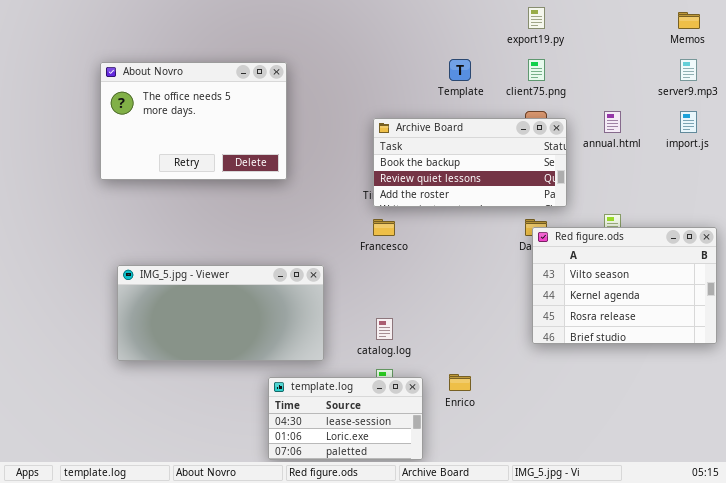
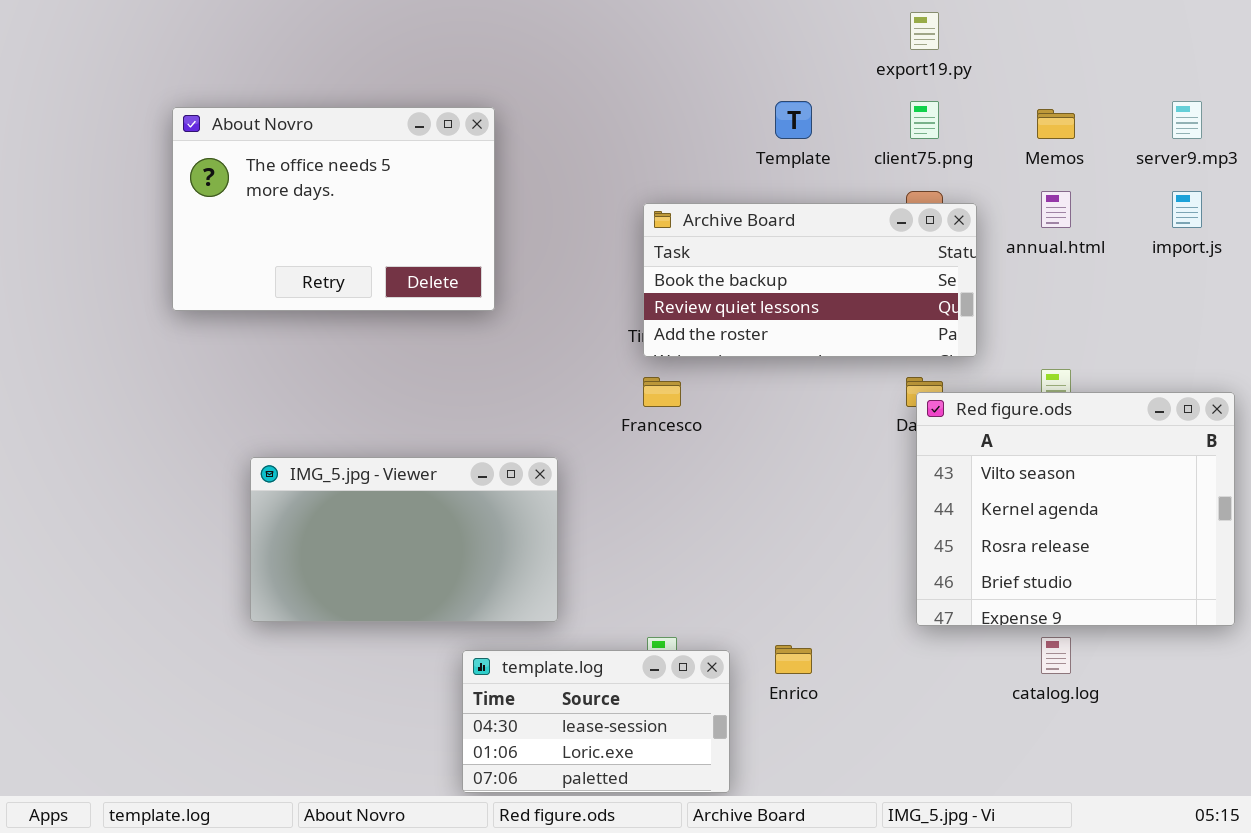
Memos: [678,12,700,29] -> [1037,109,1075,139], moved
Red figure.ods: [532,227,717,344] -> [916,392,1235,626], resized
IMG_5.jpg - Viewer: [117,265,324,361] -> [250,457,558,622], resized
catalog.log: [376,318,393,340] -> [1041,637,1071,674], moved

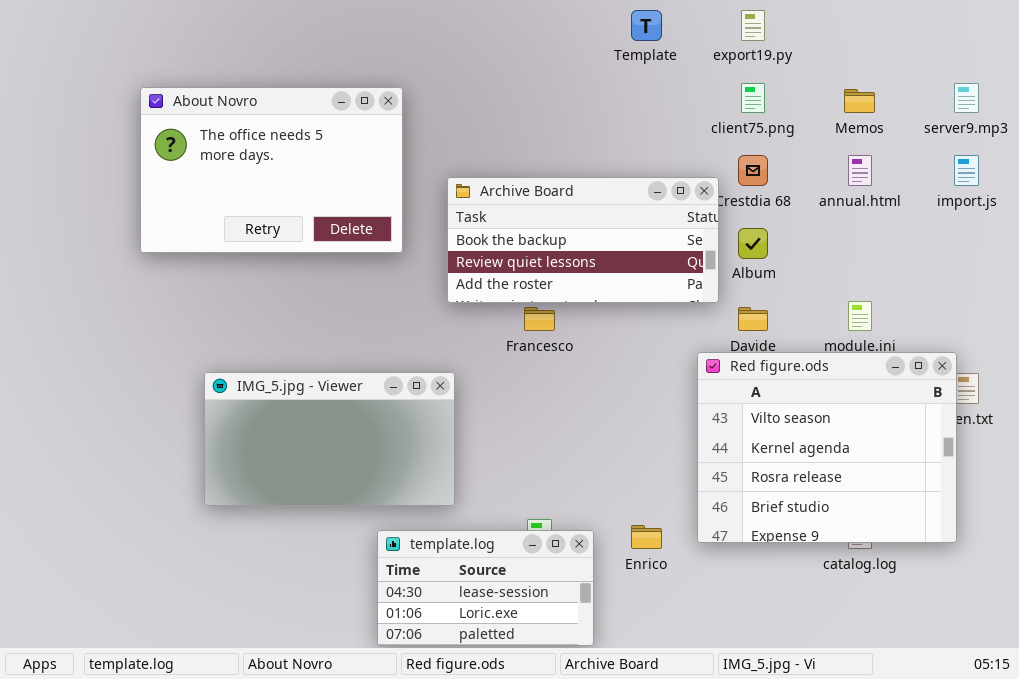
Template: [775,101,812,139] -> [631,10,662,41], moved
Archive Board: [643,203,977,357] -> [447,177,719,303], moved
Red figure.ods: [916,392,1235,626] -> [697,352,957,543], moved

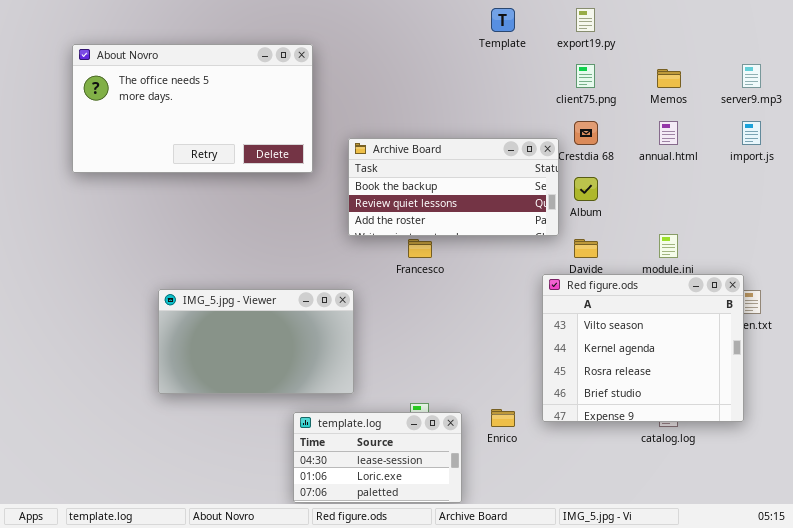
About Novro: [140,87,403,253] -> [72,44,313,173], moved, resized

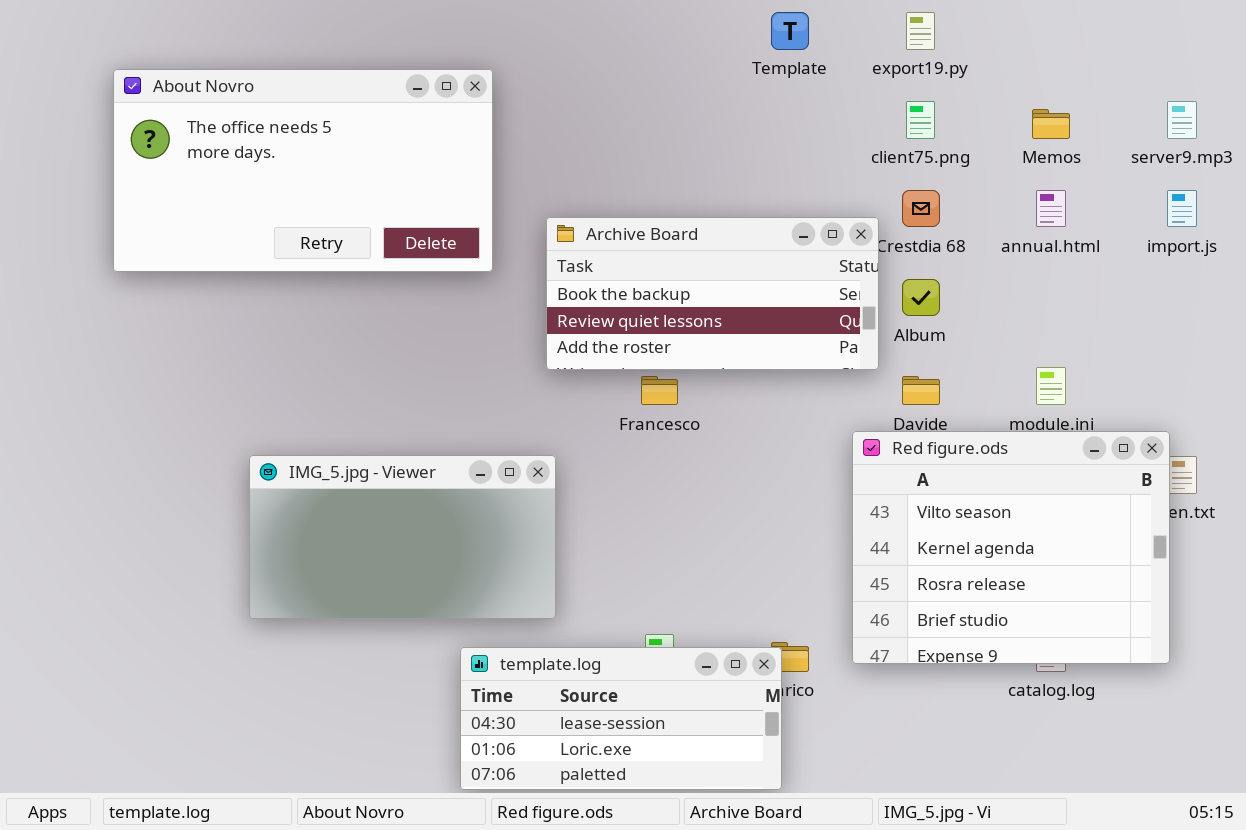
template.log: [293,412,462,503] -> [460,647,782,790], resized

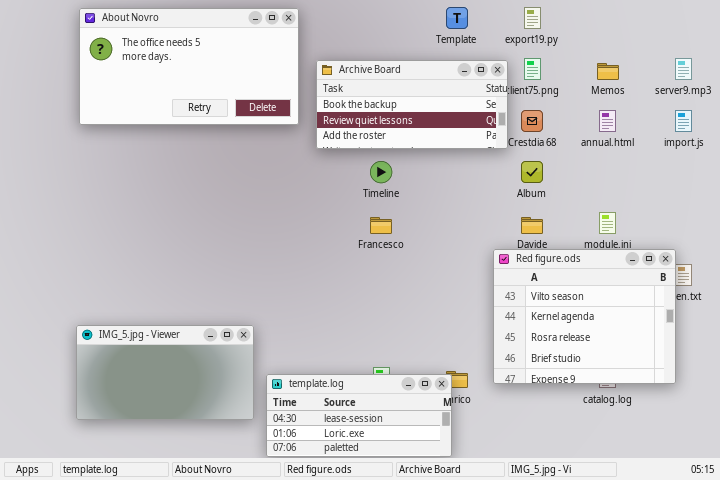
About Novro: [113,69,493,272] -> [79,8,299,125], moved
Archive Board: [546,217,879,370] -> [316,60,508,149], moved
IMG_5.jpg - Viewer: [249,455,556,619] -> [76,325,254,420], moved

